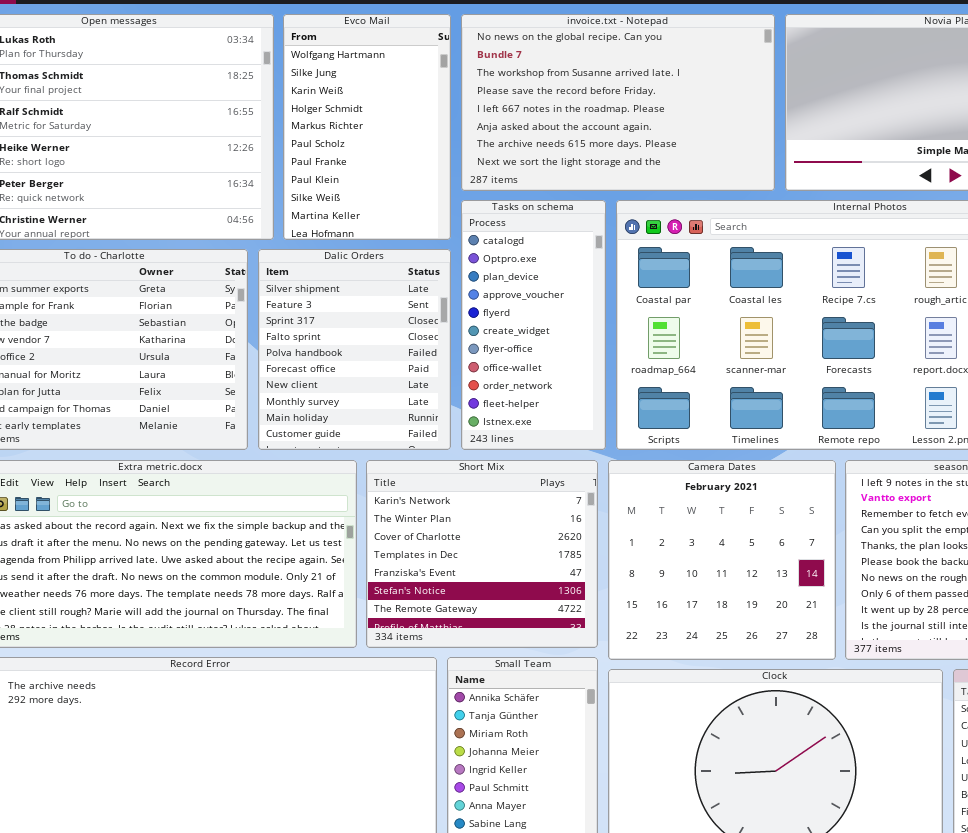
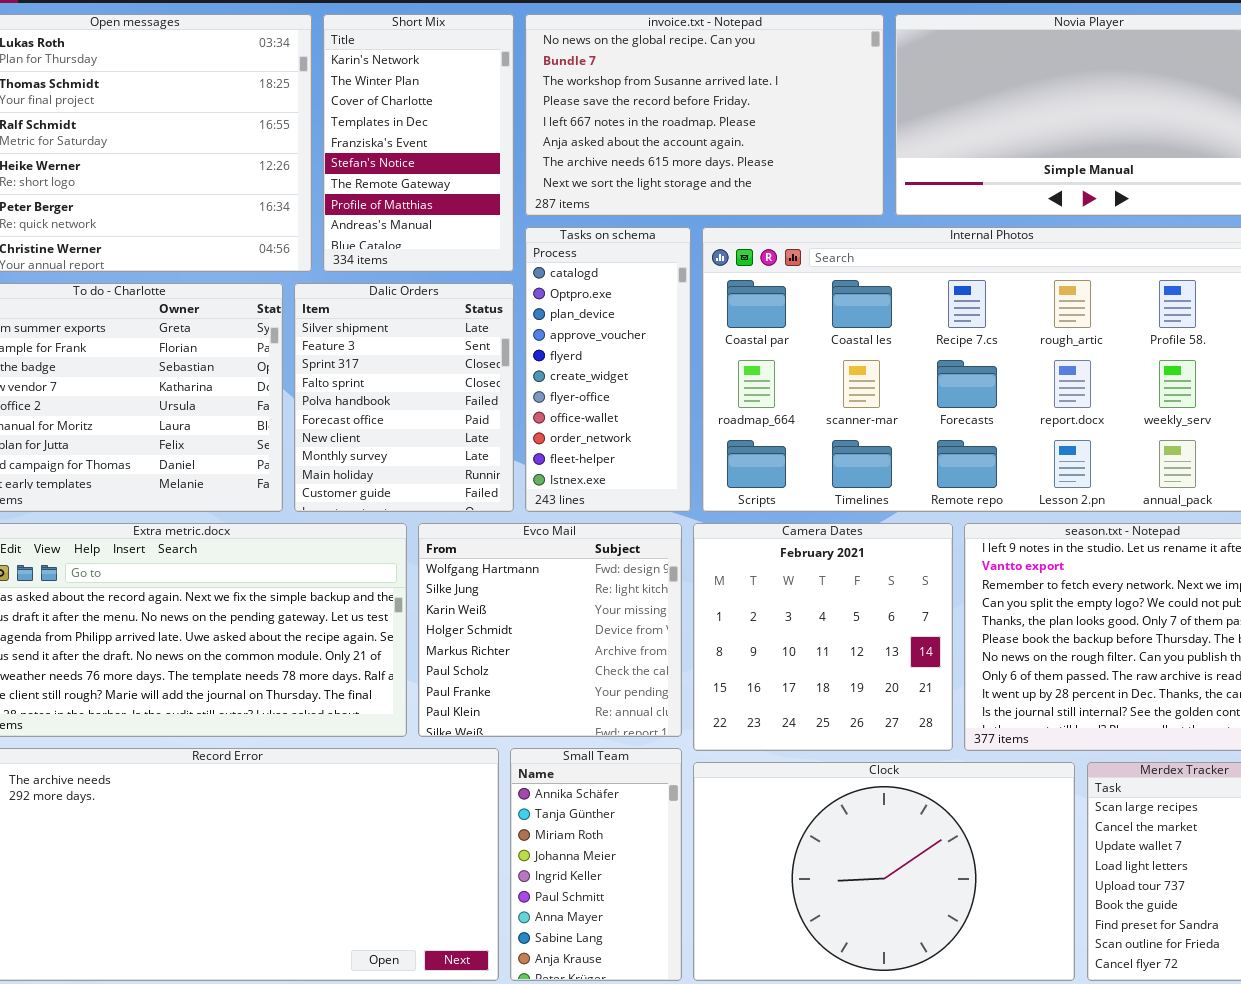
Evco Mail: [283,14,451,240] -> [418,523,682,737], moved, resized
Short Mix: [366,460,598,648] -> [323,14,514,272], moved, resized

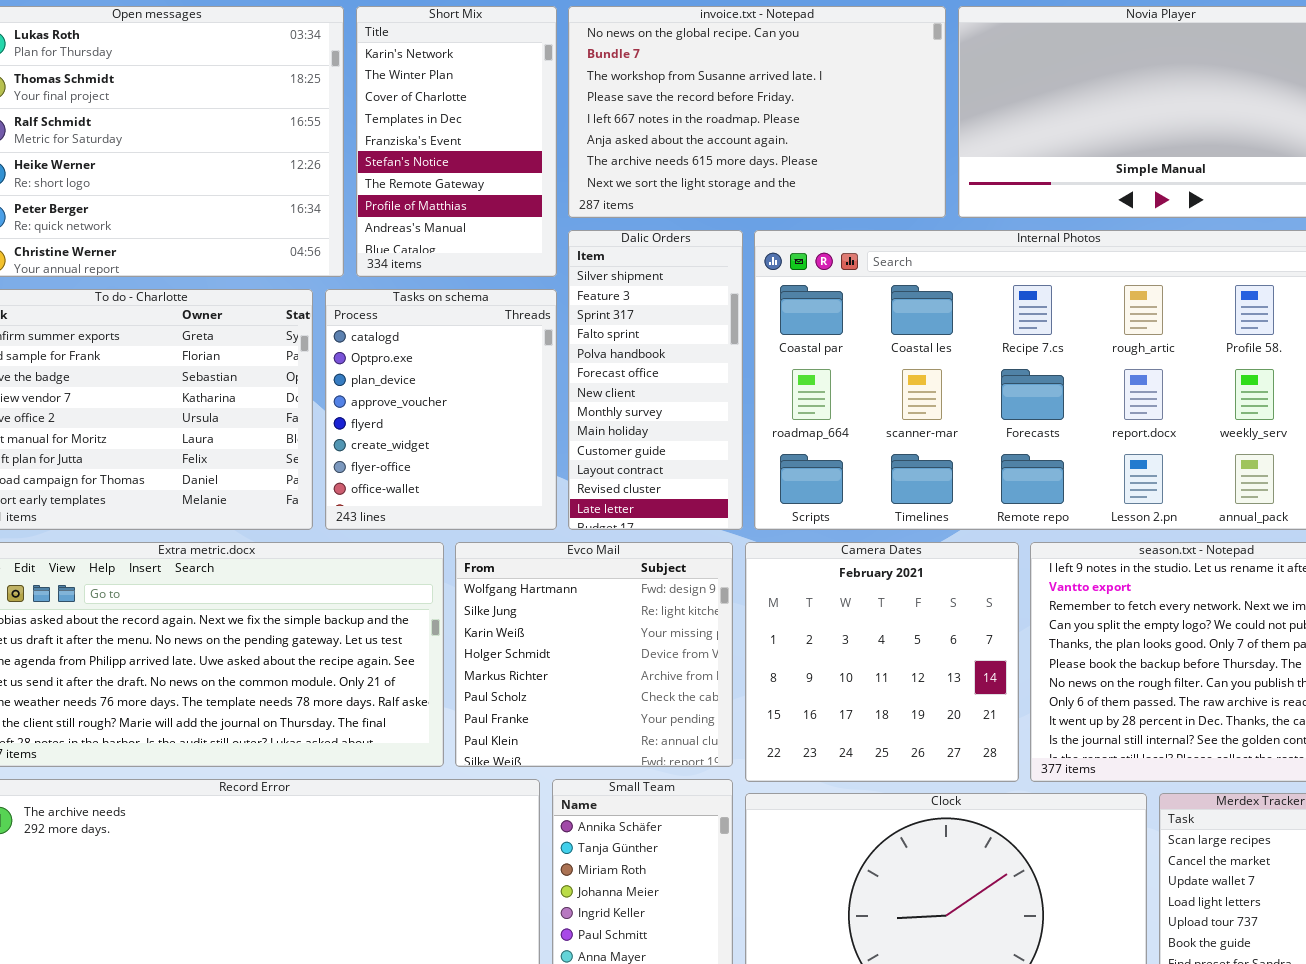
Tasks on schema: [525,227,691,512] -> [325,289,557,530], moved, resized
Dalic Orders: [294,283,514,512] -> [568,230,743,530], moved, resized

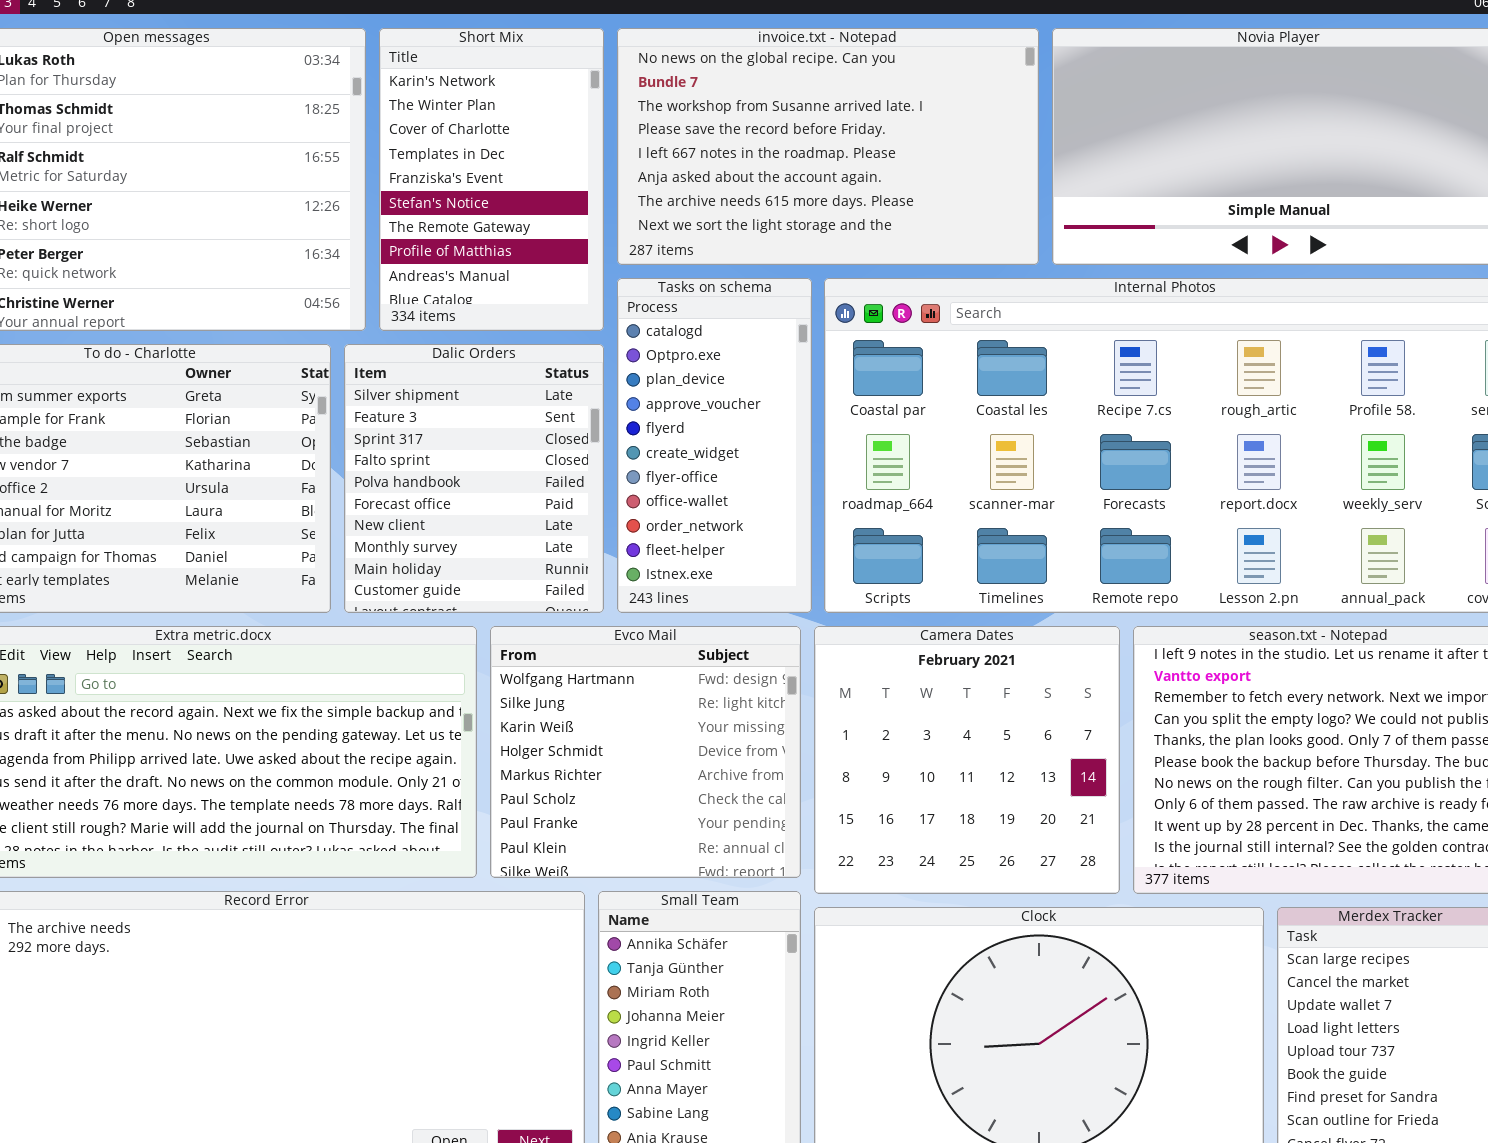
Dalic Orders: [568,230,743,530] -> [344,344,604,613], moved, resized
Tasks on schema: [325,289,557,530] -> [617,278,812,613], moved, resized

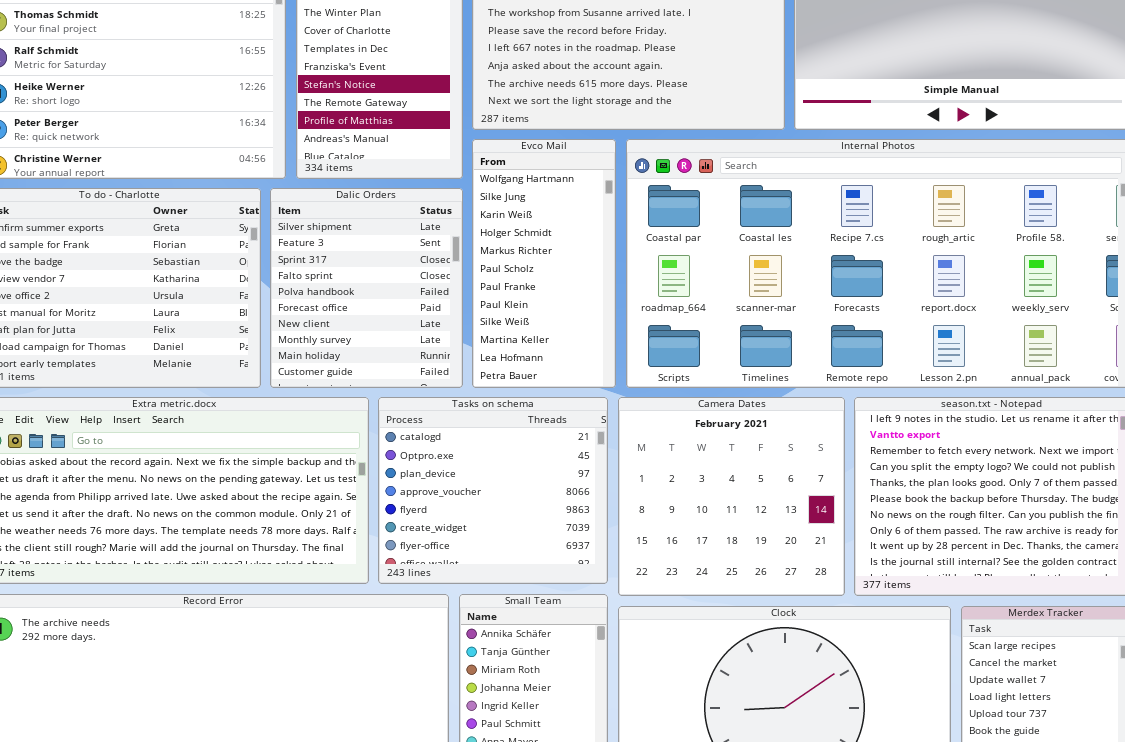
Tasks on schema: [617,278,812,613] -> [378,397,608,584], moved, resized
Evco Mail: [490,626,801,878] -> [472,139,616,388], moved, resized

